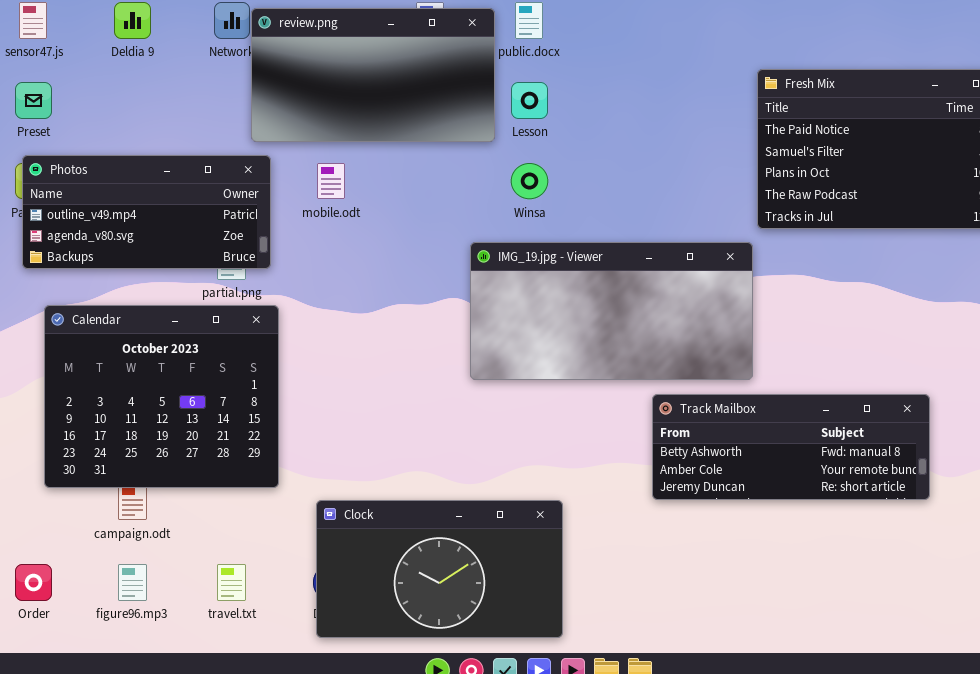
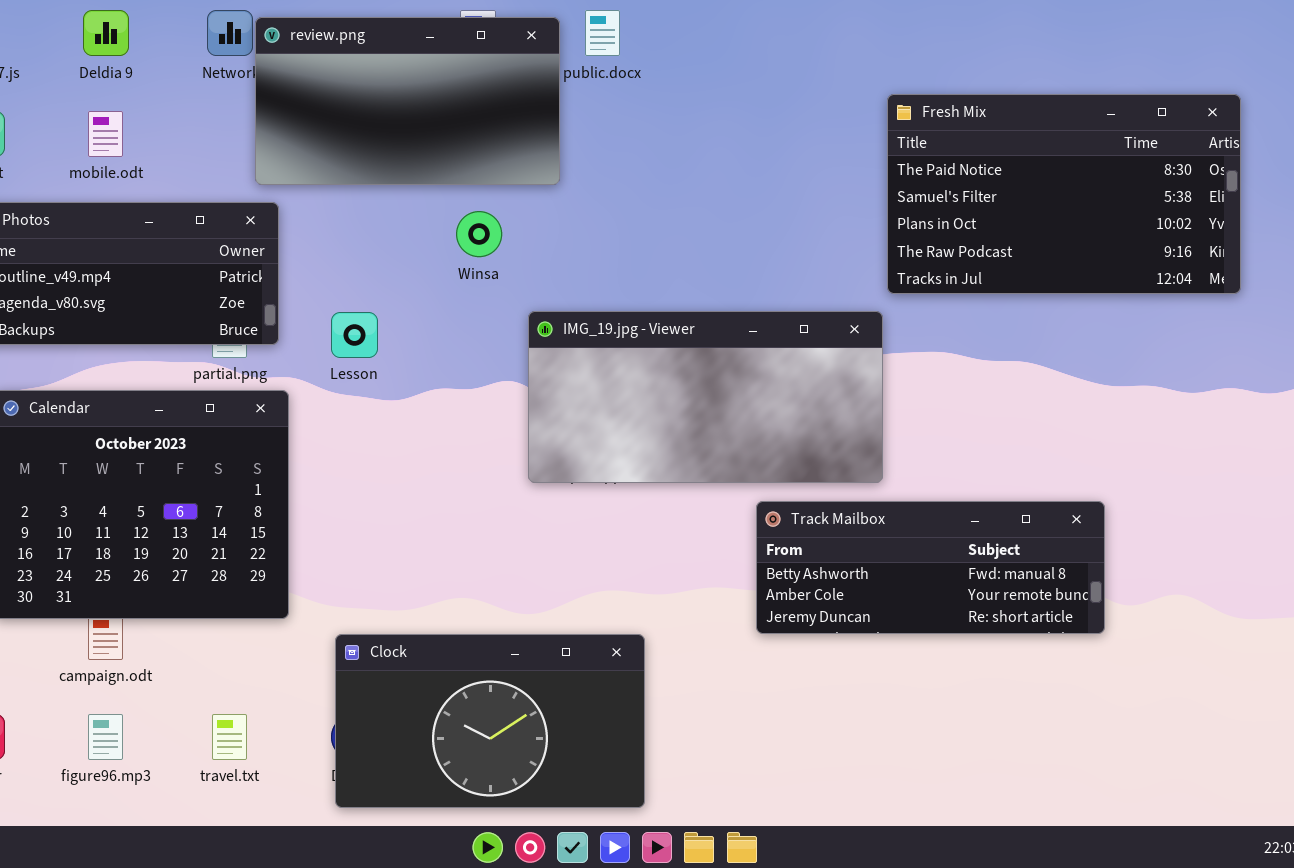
Lesson: [511,82,548,119] -> [331,312,378,358], moved
mobile.odt: [317,163,345,199] -> [88,111,123,157], moved
Winsa: [511,163,548,199] -> [456,211,502,257], moved

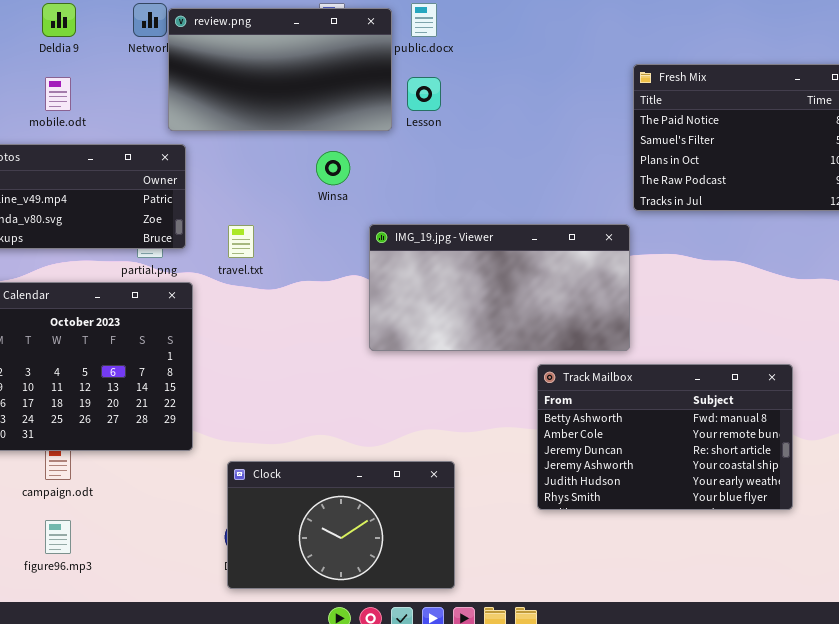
Lesson: [331,312,378,358] -> [407,77,441,111], moved
Track Mailbox: [756,501,1105,634] -> [537,364,793,510], resized
travel.txt: [212,714,247,760] -> [228,225,254,258], moved

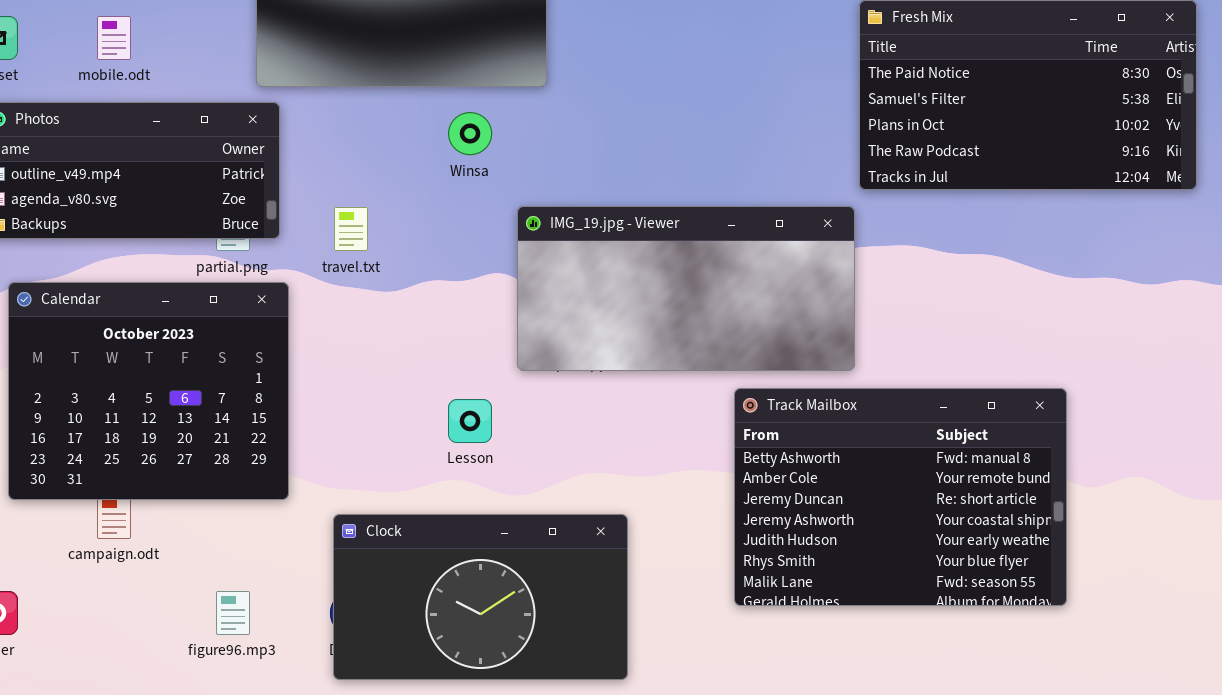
Lesson: [407,77,441,111] -> [448,399,492,443], moved
Track Mailbox: [537,364,793,510] -> [734,388,1067,606], resized
figure96.mp3: [45,520,71,554] -> [216,591,250,635], moved

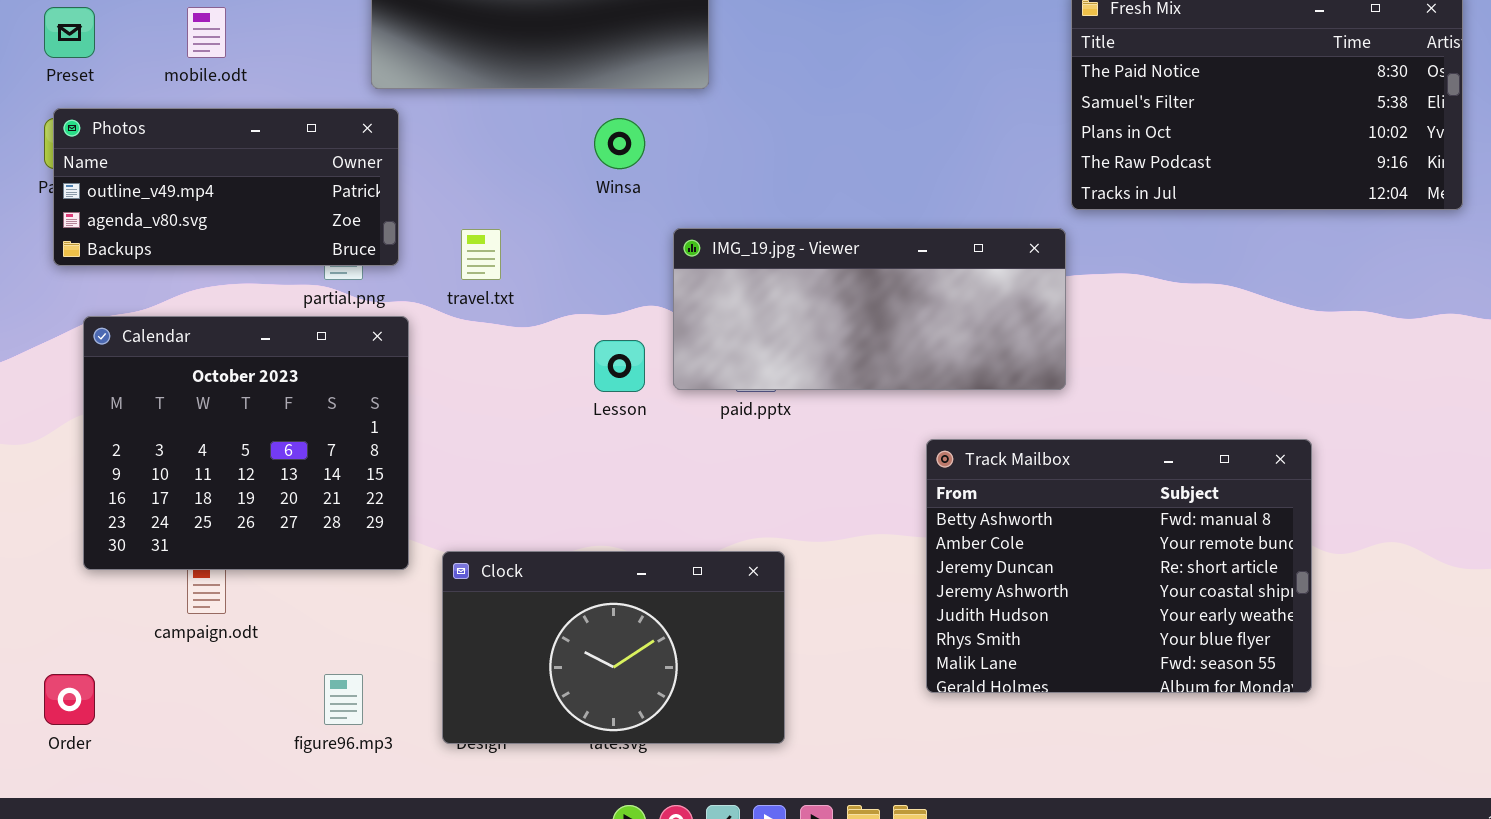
IMG_19.jpg - Viewer: [517,206,855,371] -> [673,228,1066,390], resized
Lesson: [448,399,492,443] -> [594,340,645,392], moved
Clock: [333,514,628,680] -> [442,551,785,744], moved

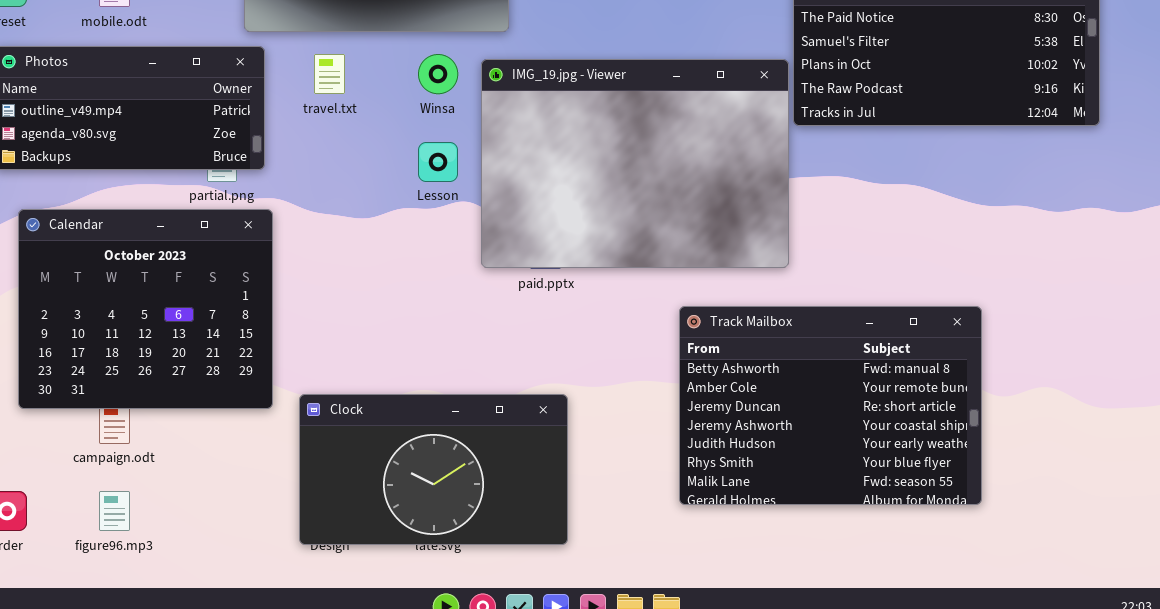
IMG_19.jpg - Viewer: [673,228,1066,390] -> [481,59,789,268], resized
travel.txt: [461,229,501,280] -> [314,54,345,94], moved
Lesson: [594,340,645,392] -> [418,142,458,182], moved
figure96.mp3: [324,674,363,725] -> [99,491,130,531], moved

